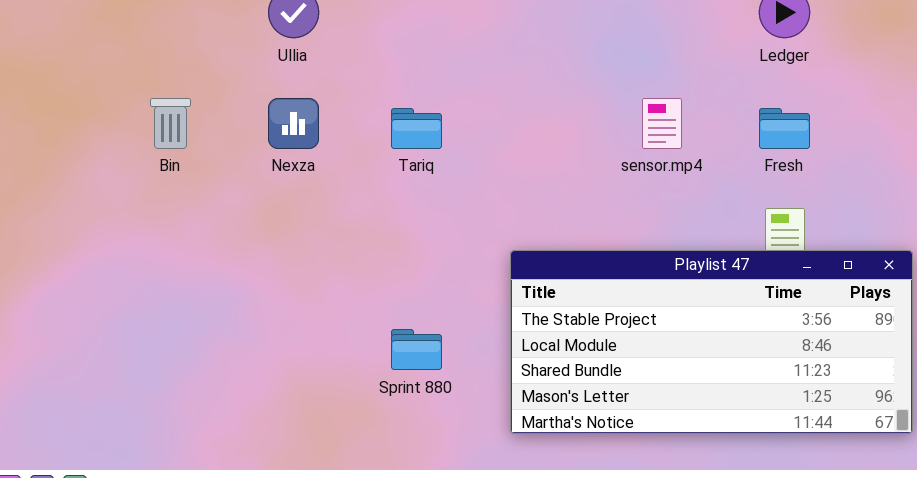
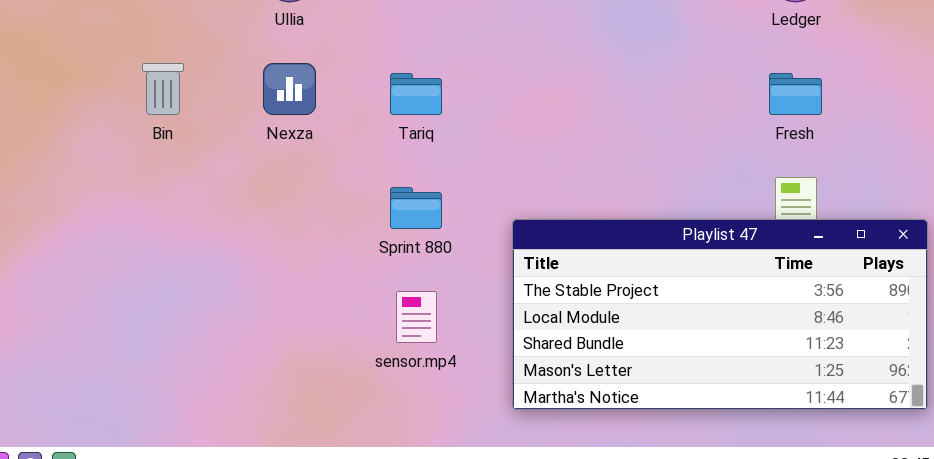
sensor.mp4: [642,98,682,149] -> [396,291,437,343], moved
Sprint 880: [391,329,442,370] -> [390,187,442,229], moved

